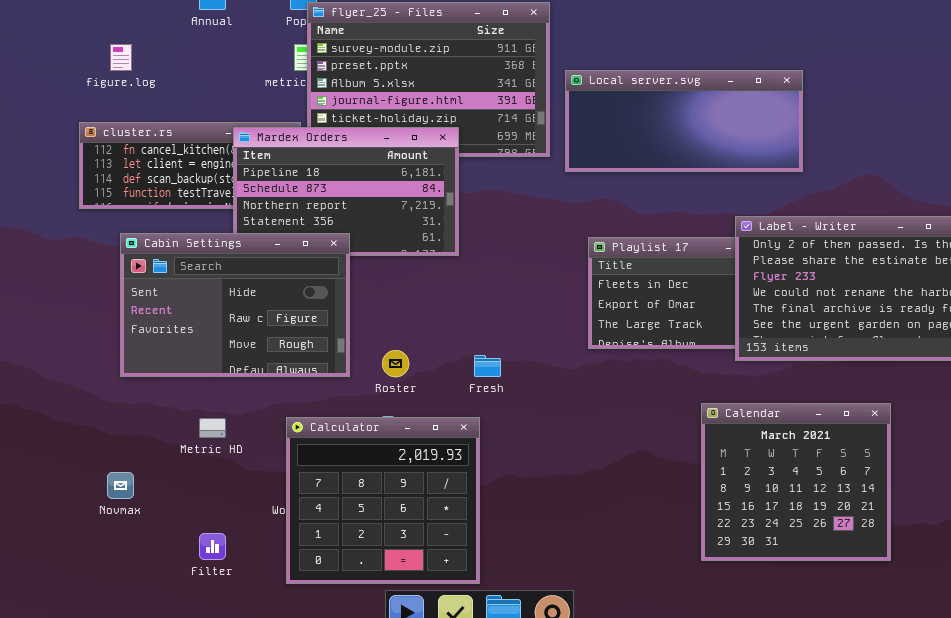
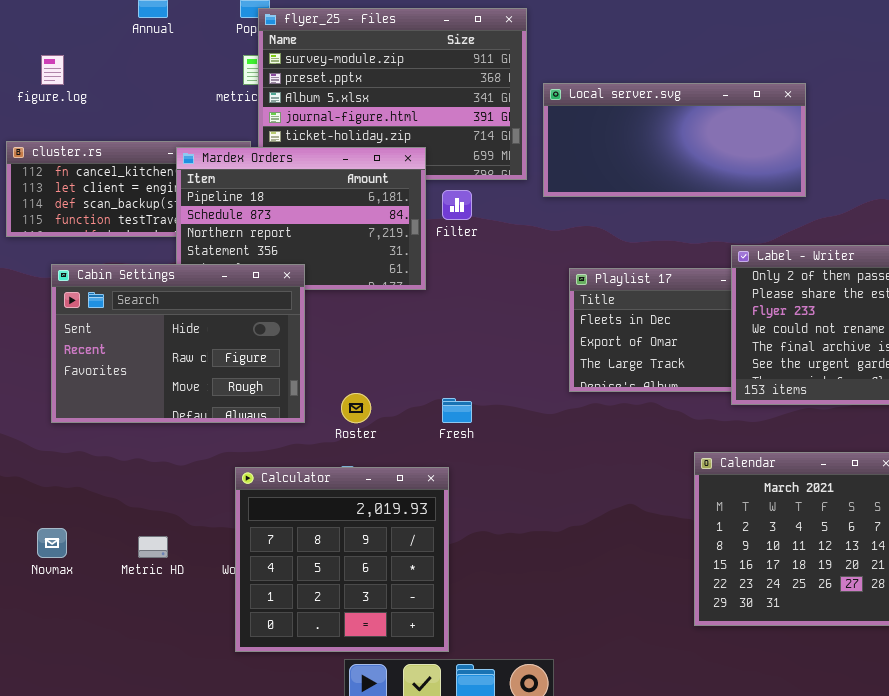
Metric HD: [199,418,226,438] -> [138,536,168,558], moved
Filter: [199,533,226,560] -> [442,190,472,220], moved

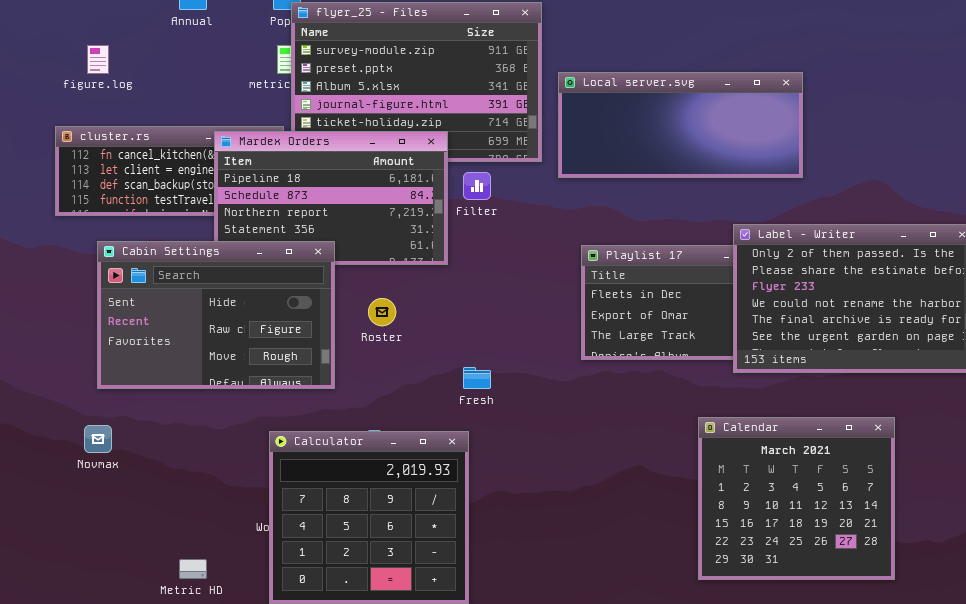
Roster: [341,393,371,423] -> [368,298,396,326], moved
Novmax: [37,528,67,558] -> [84,425,112,453], moved
Metric HD: [138,536,168,558] -> [179,559,207,579], moved

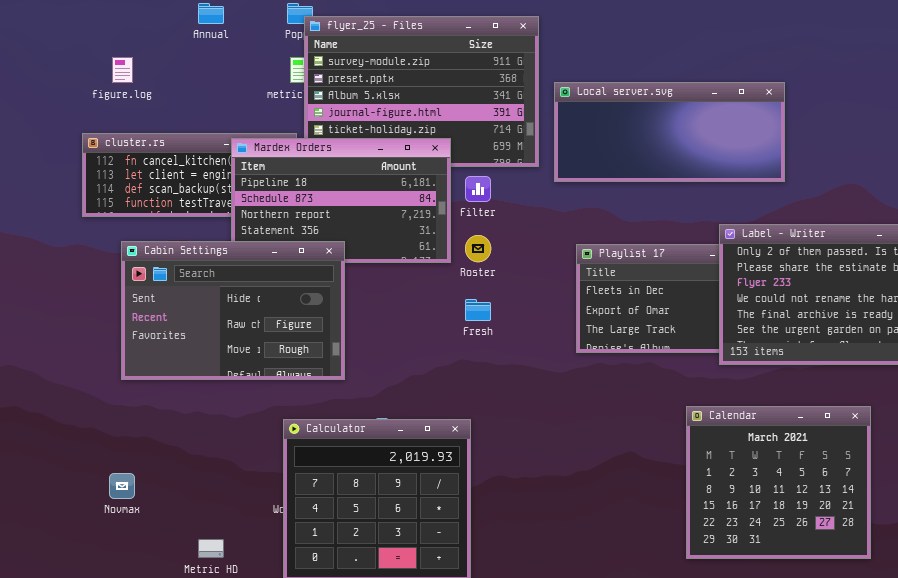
Roster: [368,298,396,326] -> [465,235,491,262], moved
Fresh: [463,367,491,389] -> [465,299,491,321], moved
Novmax: [84,425,112,453] -> [109,473,135,499], moved

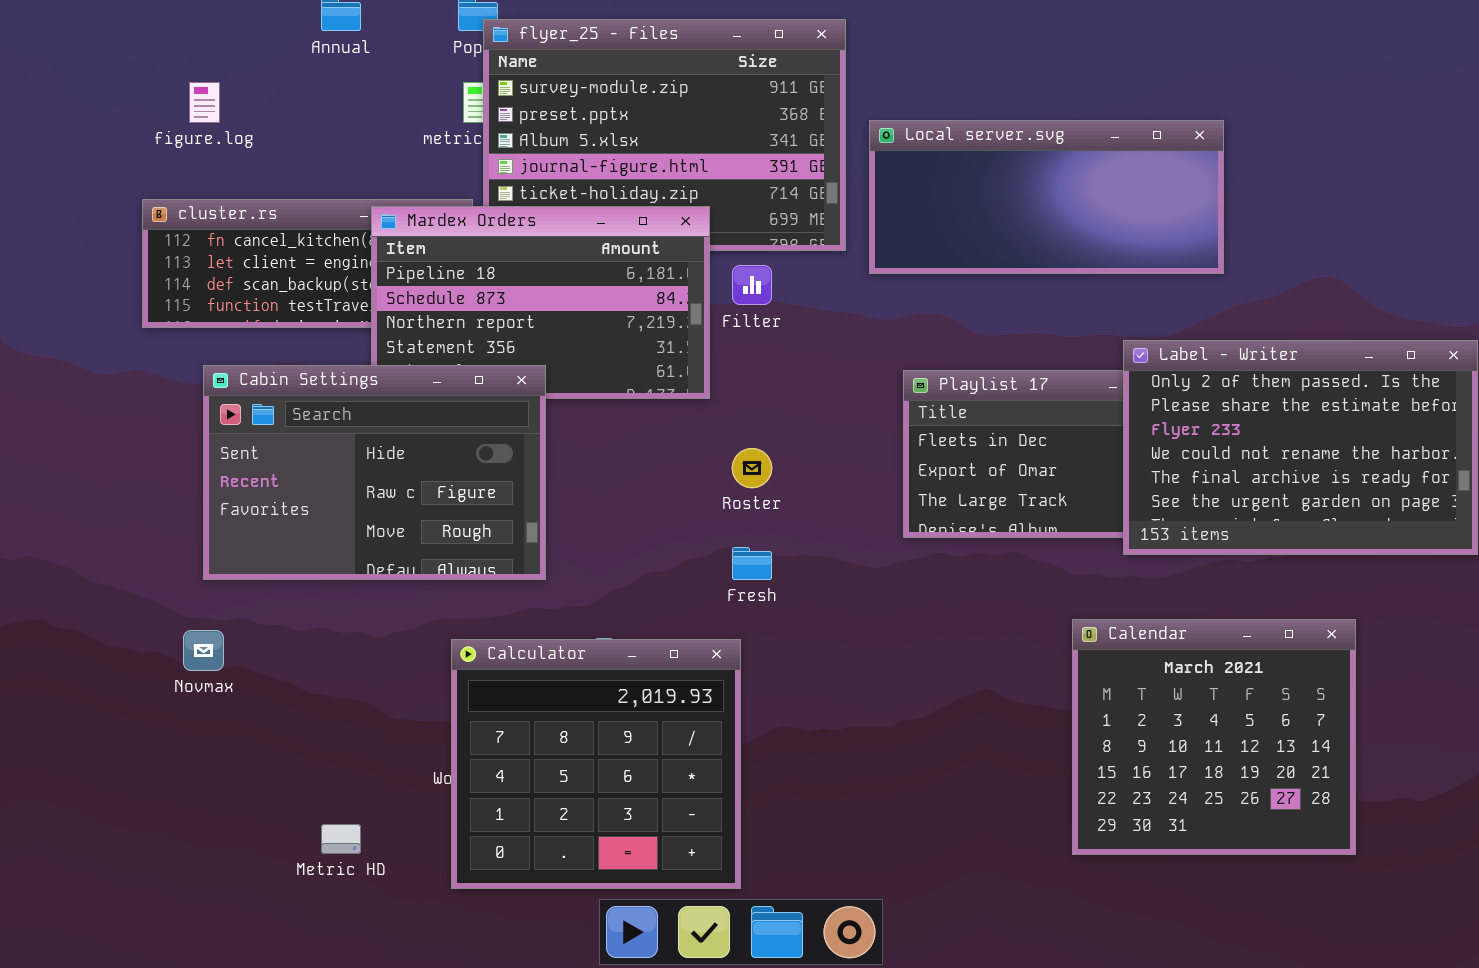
Roster: [465,235,491,262] -> [732,448,772,488], moved
Fresh: [465,299,491,321] -> [732,547,772,580], moved
Novmax: [109,473,135,499] -> [183,630,224,671], moved

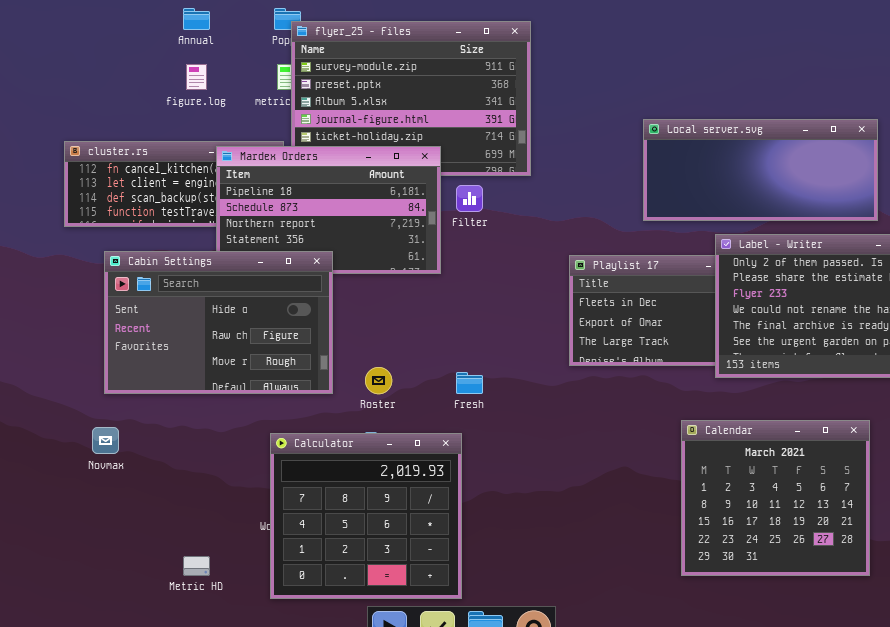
figure.log: [189,82,220,123] -> [186,64,207,90], moved
Local server.svg: [869,120,1224,274] -> [643,119,878,221], moved
Roster: [732,448,772,488] -> [365,367,392,394], moved

